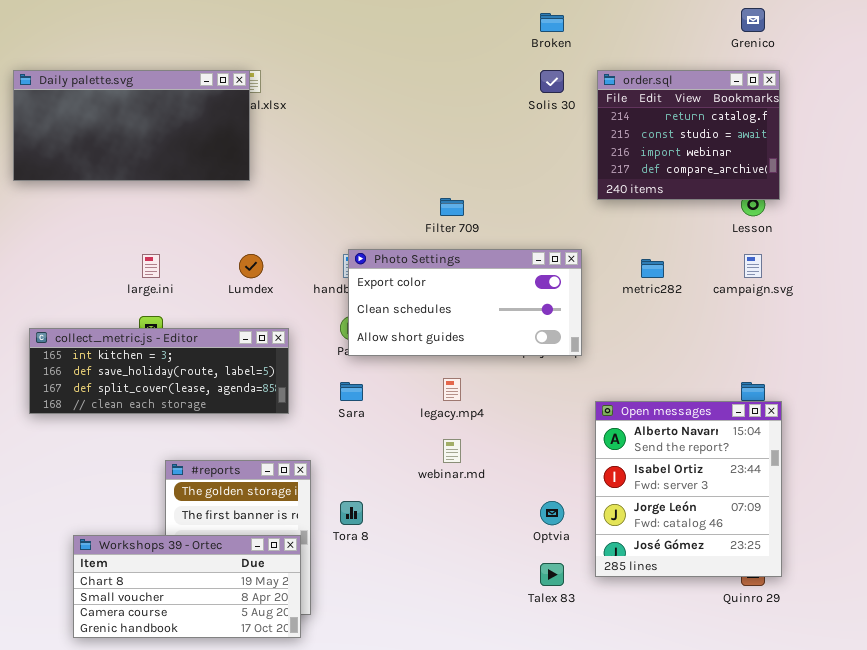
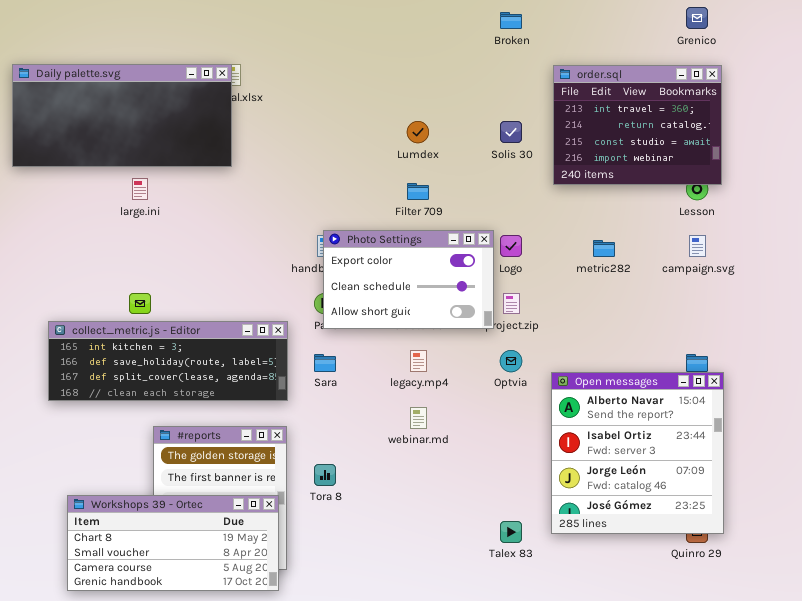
Solis 30: [540,70,564,93] -> [500,121,522,143], moved
order.sql: [597,70,780,200] -> [553,65,722,185], scrolled up 1 row
Photo Settings: [348,249,582,356] -> [323,230,494,329], resized
large.ini: [142,254,160,278] -> [132,178,148,200], moved
Lumdex: [239,254,263,278] -> [407,121,429,143], moved
collect_metric.js - Editor: [29,328,289,414] -> [48,321,288,401], moved
Optvia: [540,501,564,525] -> [500,350,522,372], moved

